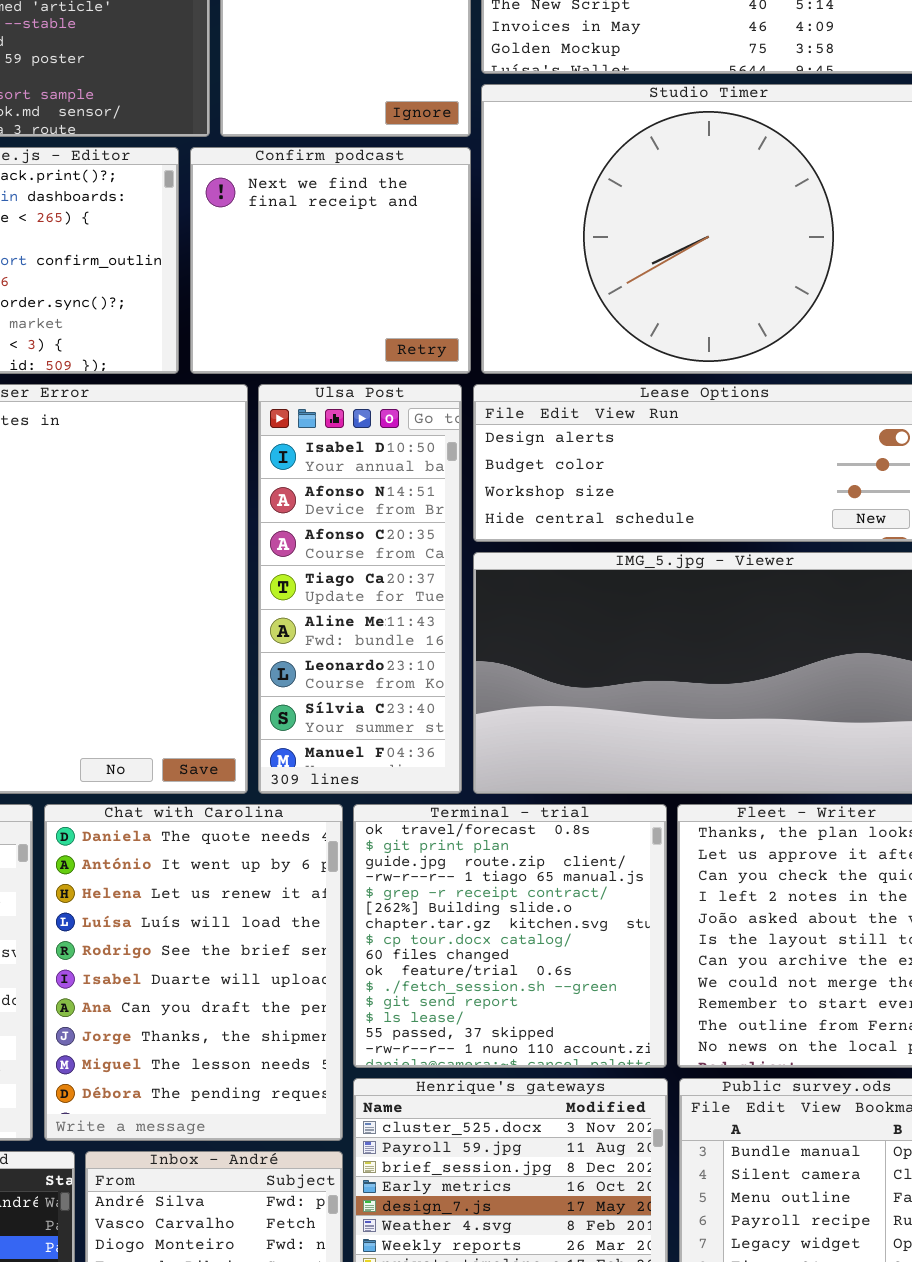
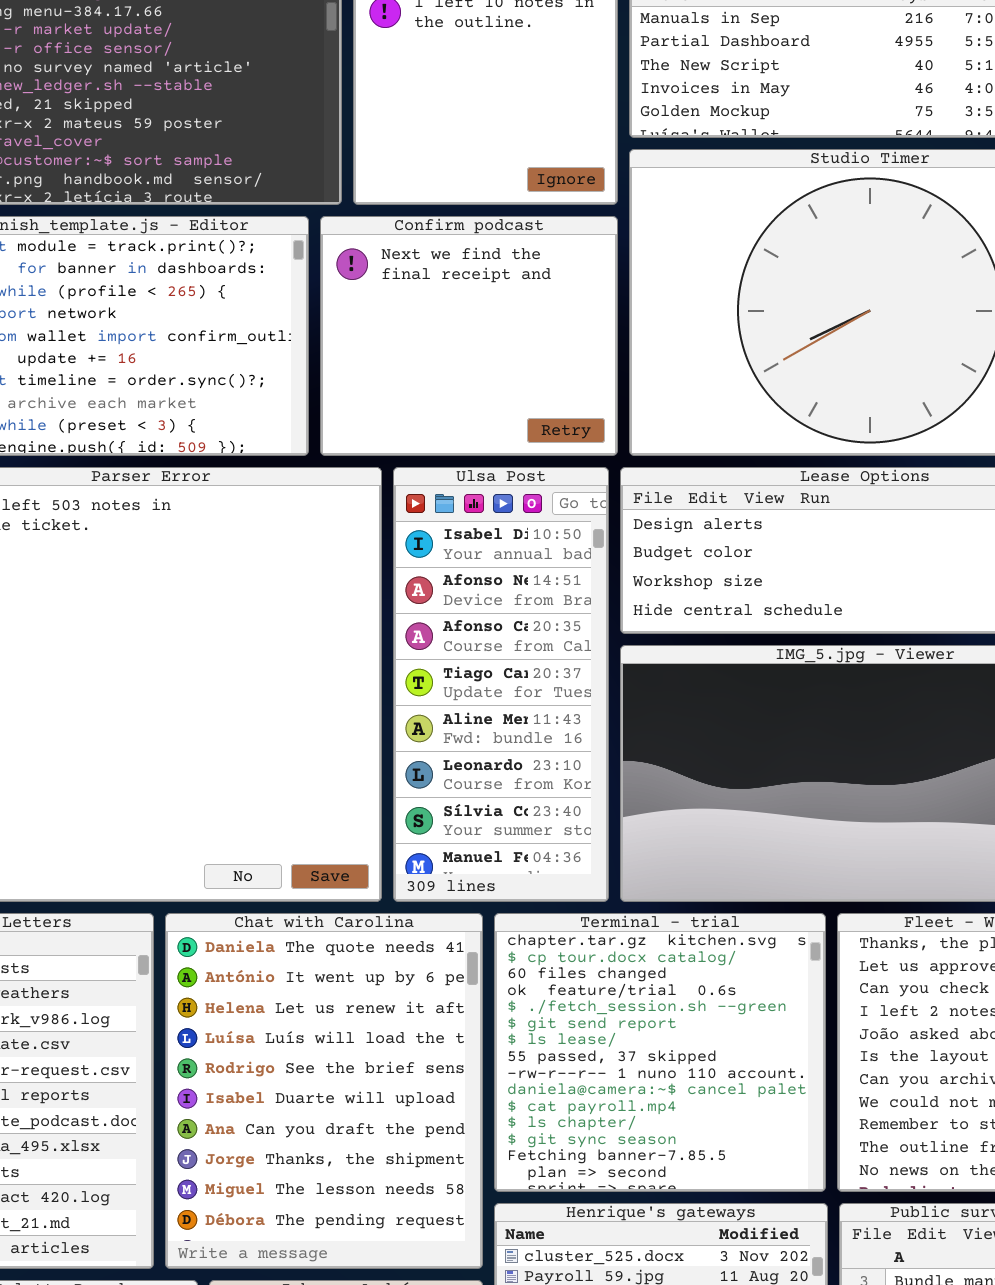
Terminal - trial: [353,804,667,1068] -> [494,913,826,1192], scrolled down 6 rows

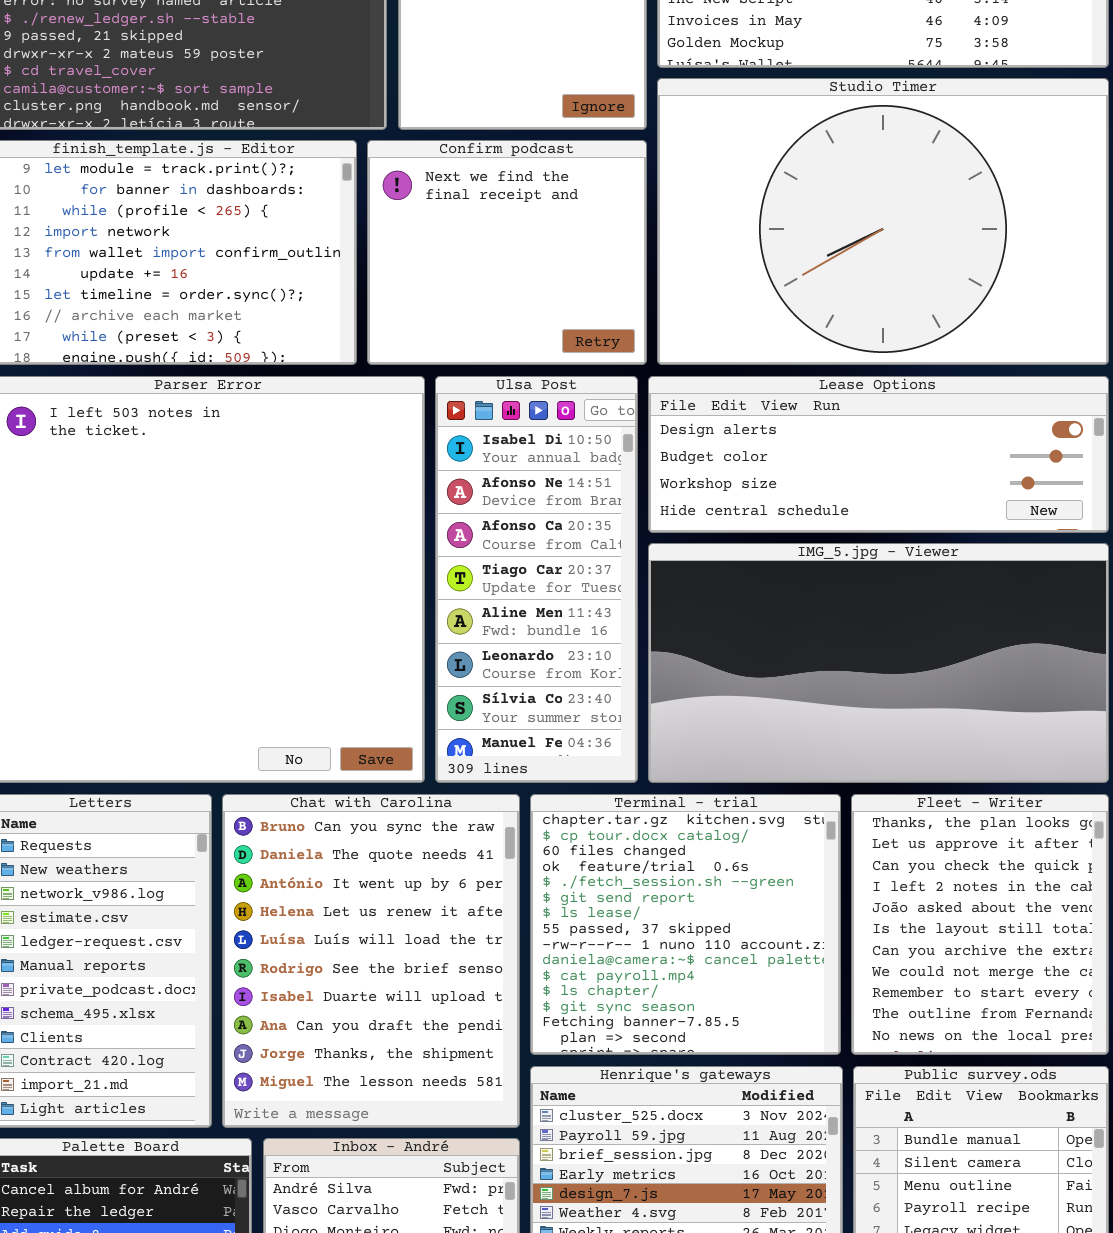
Chat with Carolina: [165,913,483,1269] -> [222,794,520,1128], scrolled up 1 row

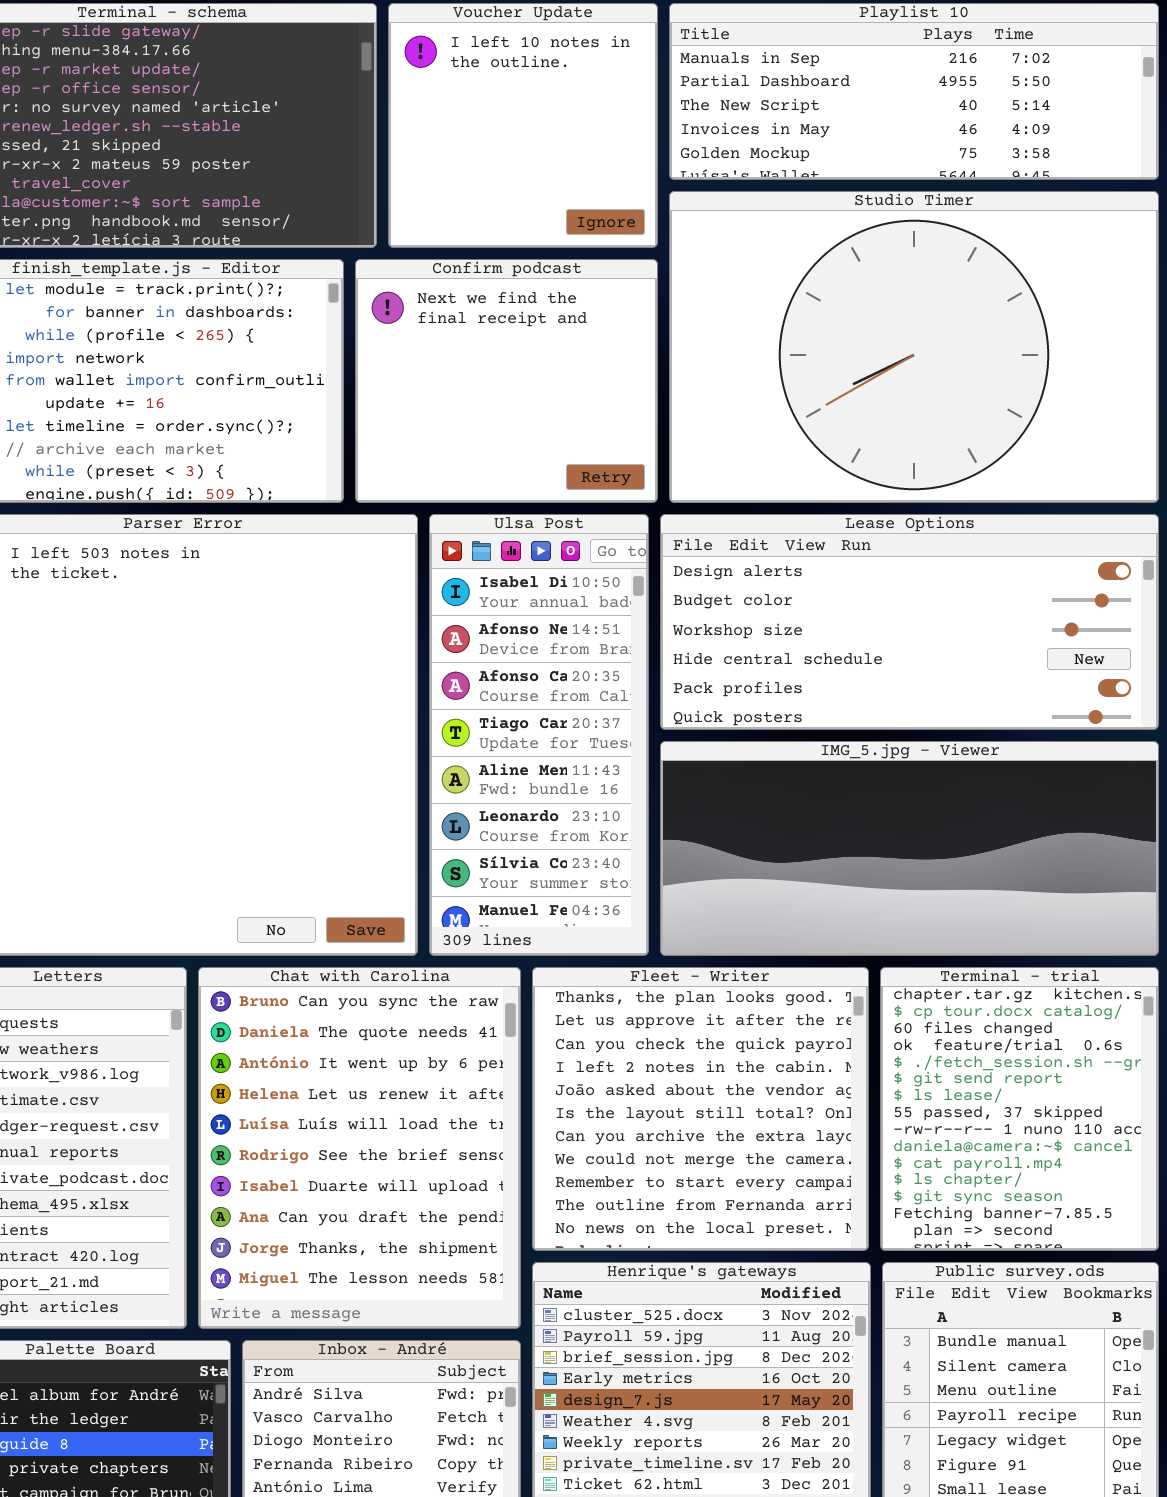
Lease Options: [648,376,1109,533] -> [660,514,1159,730], resized
IMG_5.jpg - Viewer: [648,543,1109,783] -> [660,741,1159,956], resized
Terminal - trial: [530,794,841,1055] -> [880,967,1159,1251], moved, resized
Fleet - Writer: [851,794,1109,1055] -> [532,967,869,1251], moved, resized

